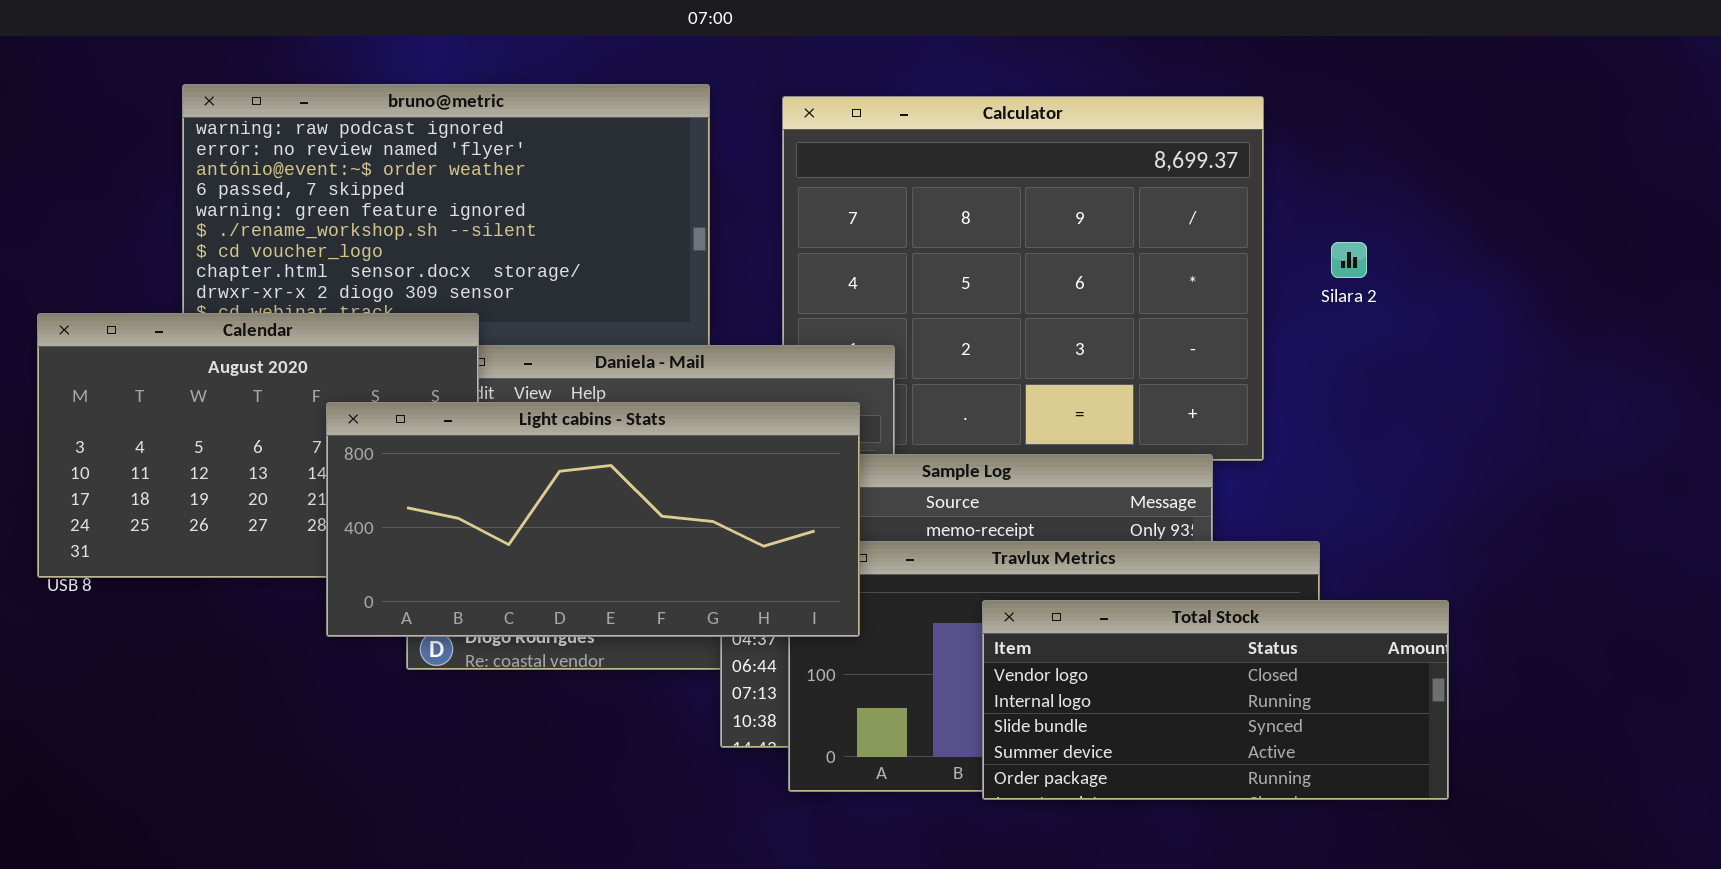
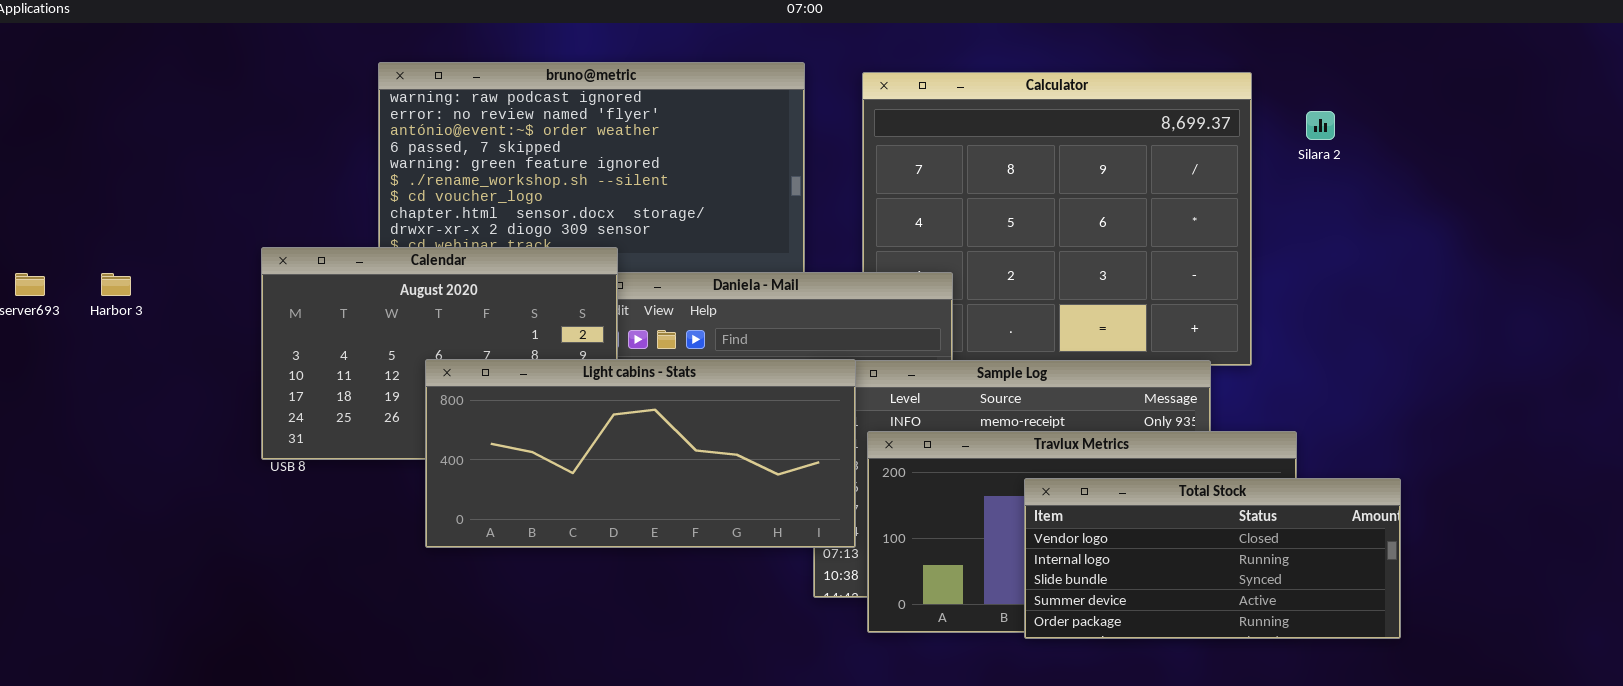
Silara 2: [1331,242,1367,278] -> [1306,111,1335,140], moved
Light cabins - Stats: [326,402,860,637] -> [425,359,856,548], moved

